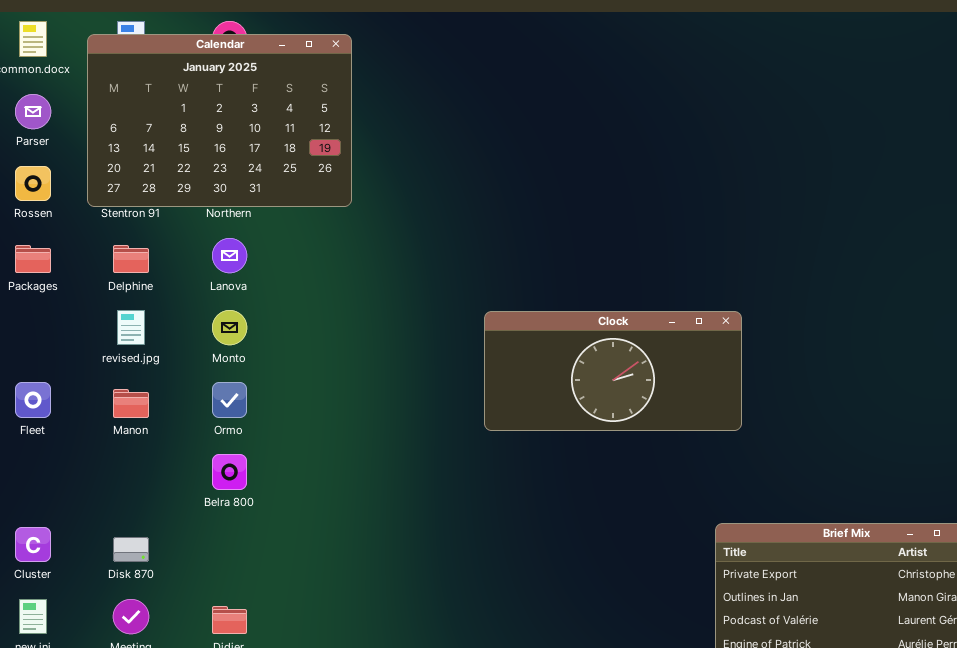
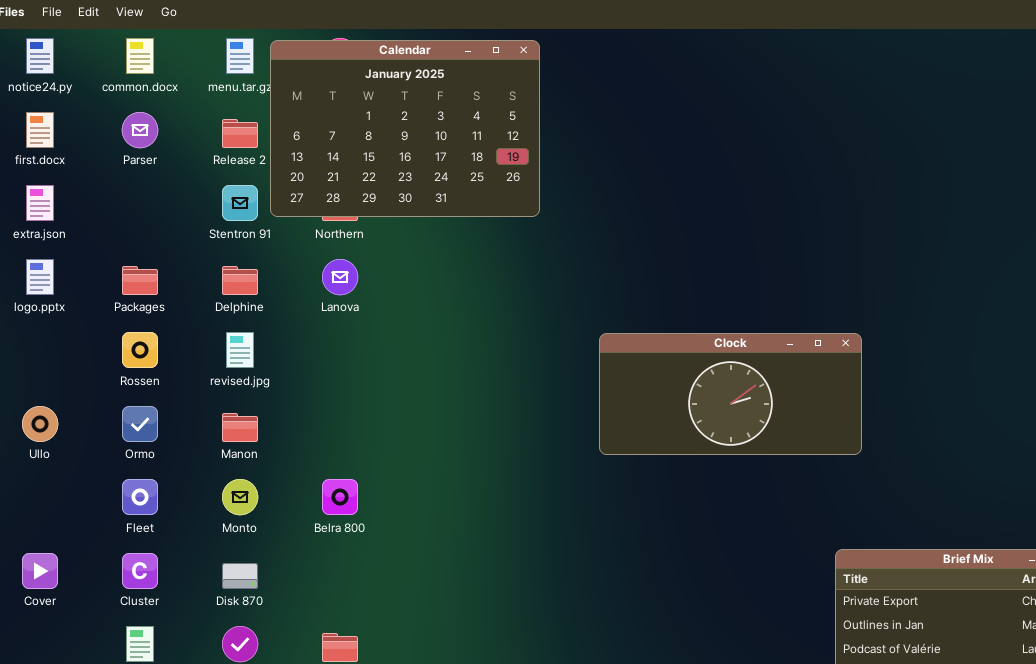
Calendar: [87,34,352,207] -> [270,40,540,217], moved
Rossen: [15,166,51,201] -> [122,332,158,368], moved
Monto: [212,310,247,345] -> [222,479,258,515], moved
Fleet: [15,382,51,418] -> [122,479,158,515], moved
Ormo: [212,382,247,418] -> [122,406,158,442], moved

